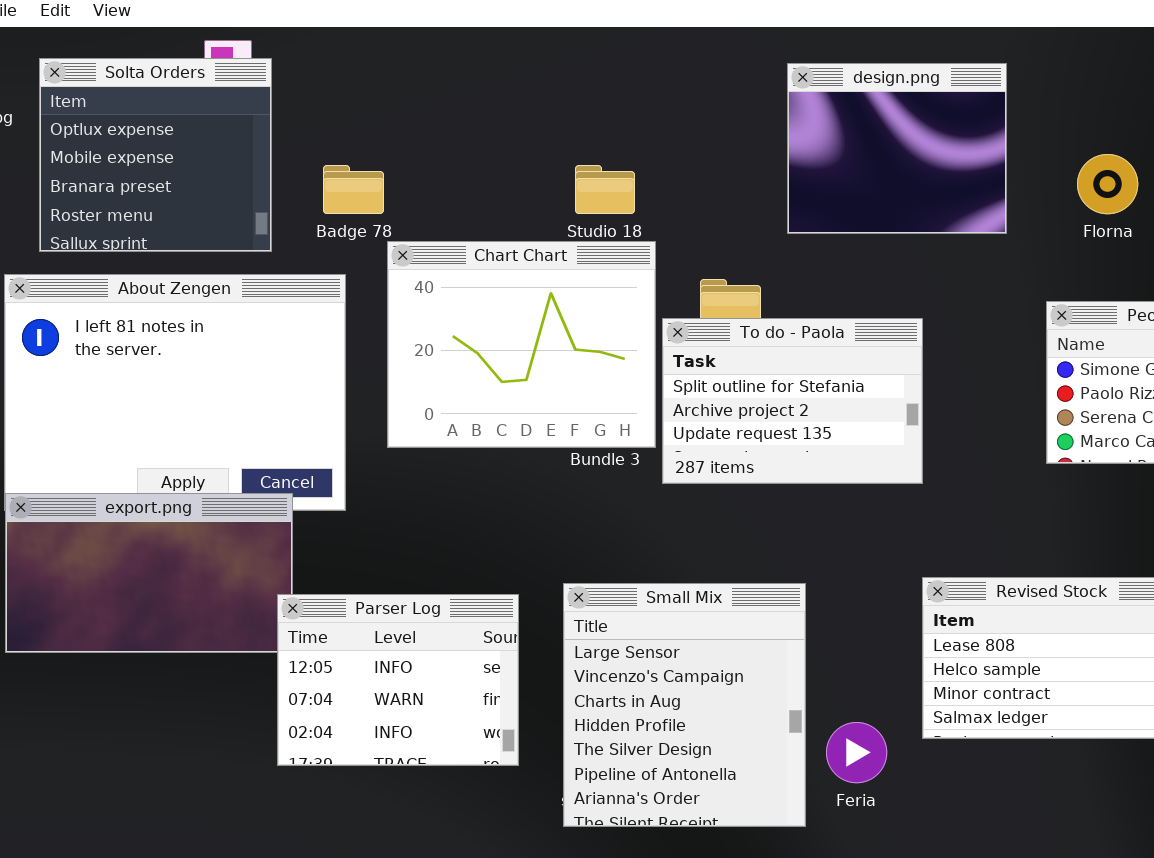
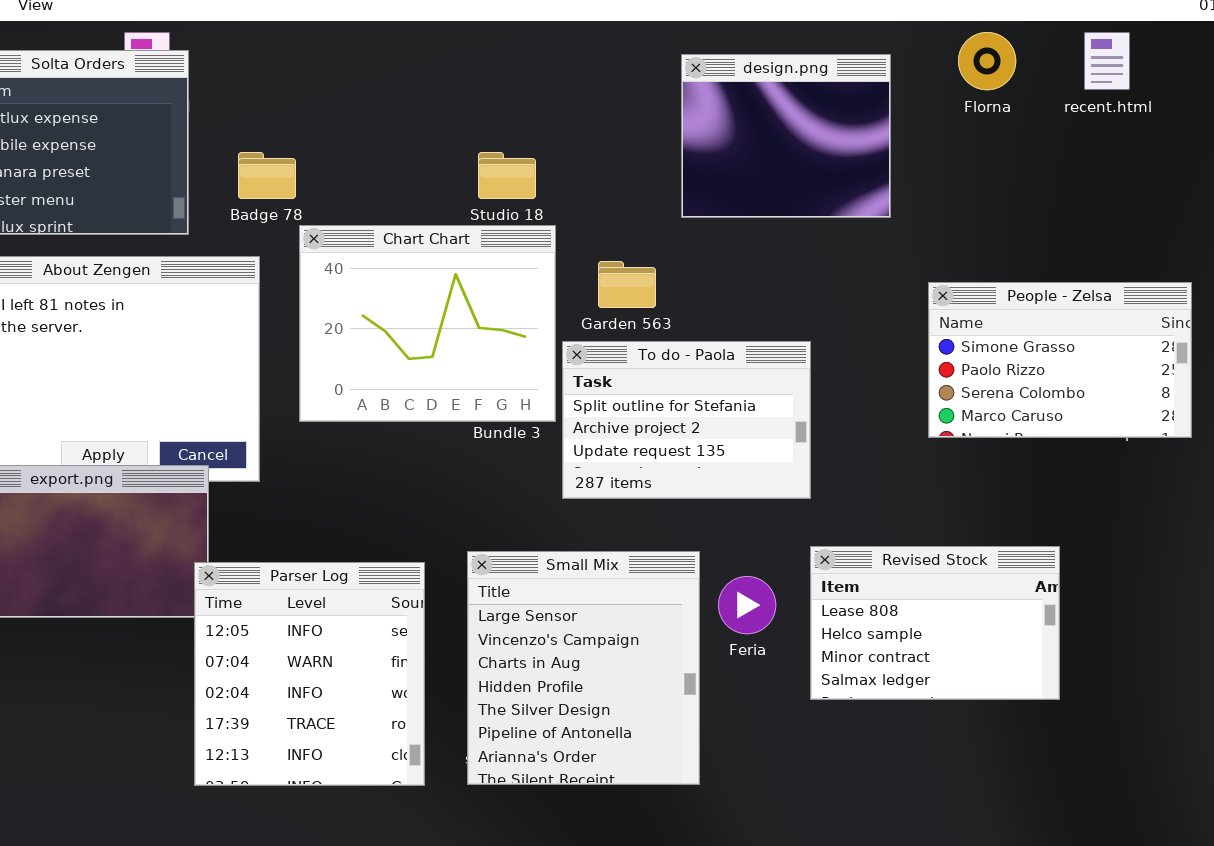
Florna: [1077,154,1138,214] -> [958,32,1016,90], moved
To do - Paola: [662,318,923,484] -> [562,341,811,499], moved
Parser Log: [277,594,519,766] -> [194,562,425,786], resized
Feria: [826,722,887,783] -> [718,576,776,634], moved

